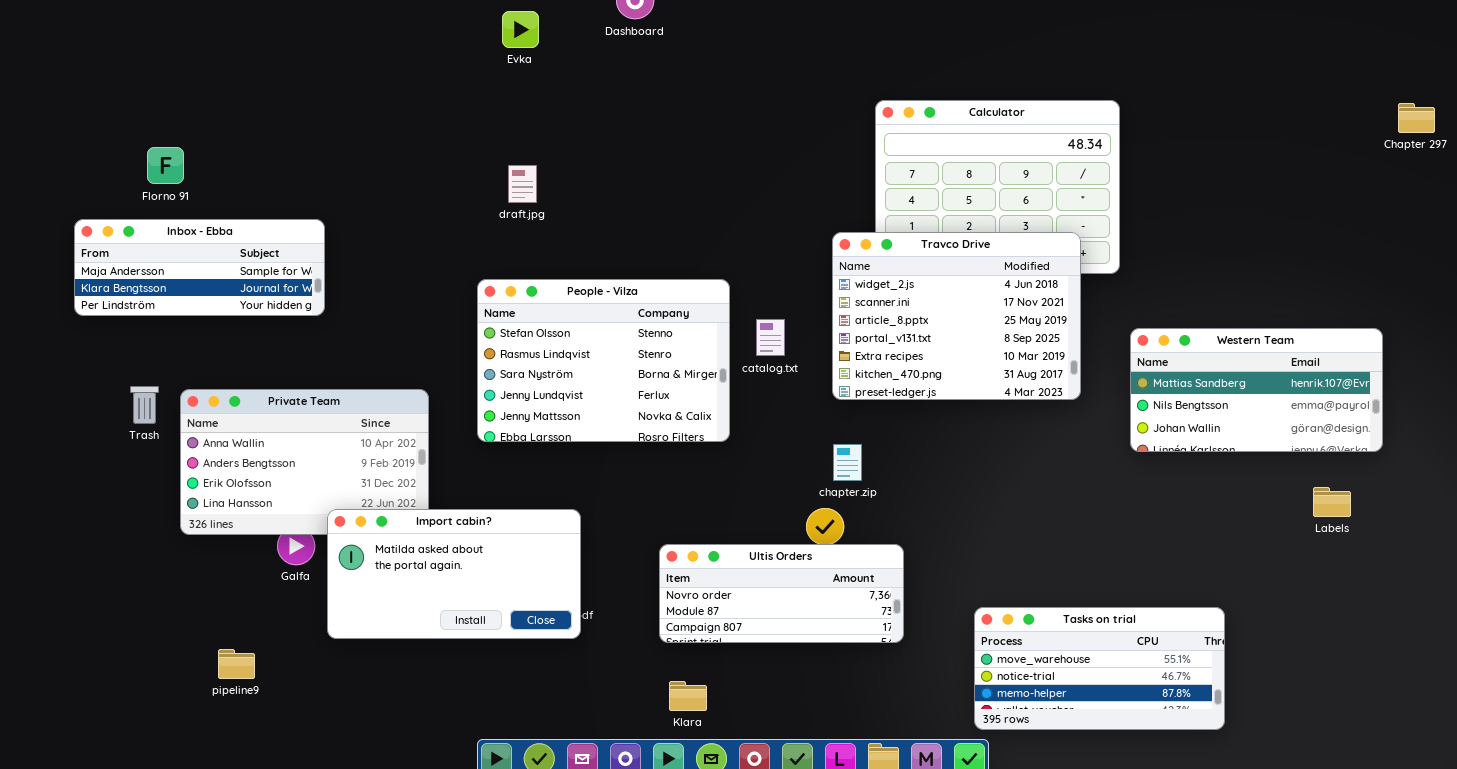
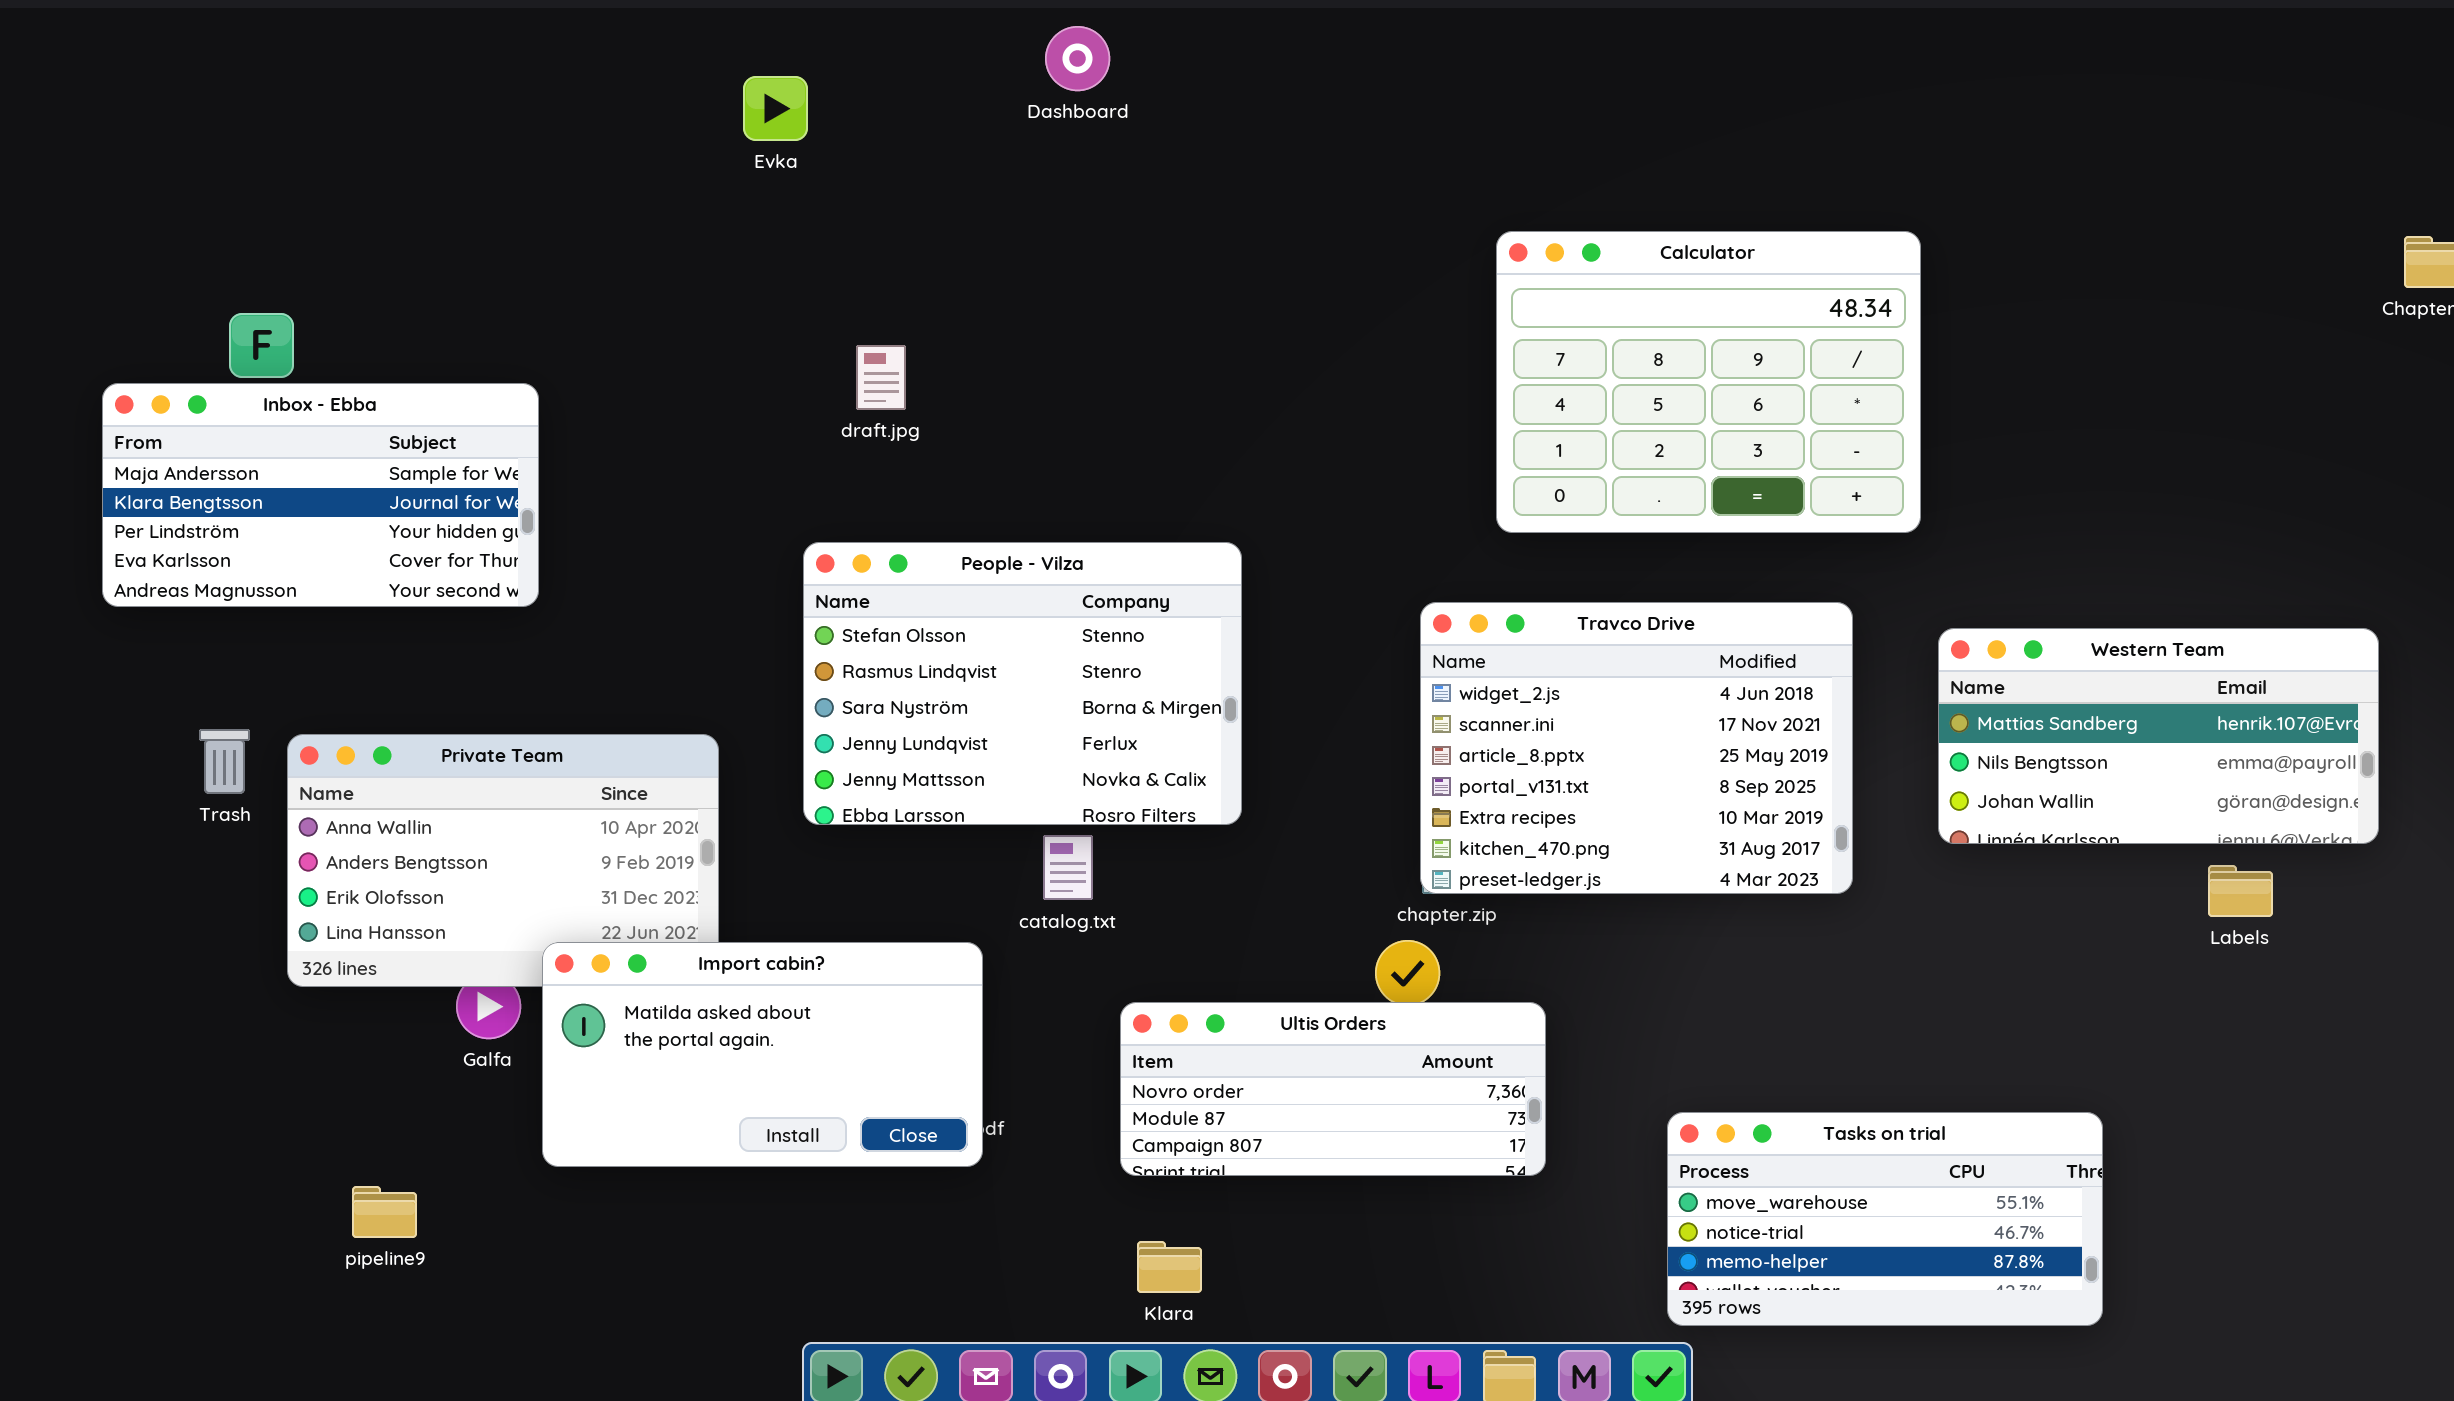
Evka: [502,11,539,48] -> [743,76,808,141], moved
Inbox - Ebba: [74,219,325,316] -> [102,383,539,607], resized
Travco Drive: [832,232,1081,400] -> [1420,602,1853,894], moved
catalog.txt: [756,319,785,356] -> [1043,835,1093,900], moved
Labels: [1313,487,1351,517] -> [2208,865,2273,917], moved

